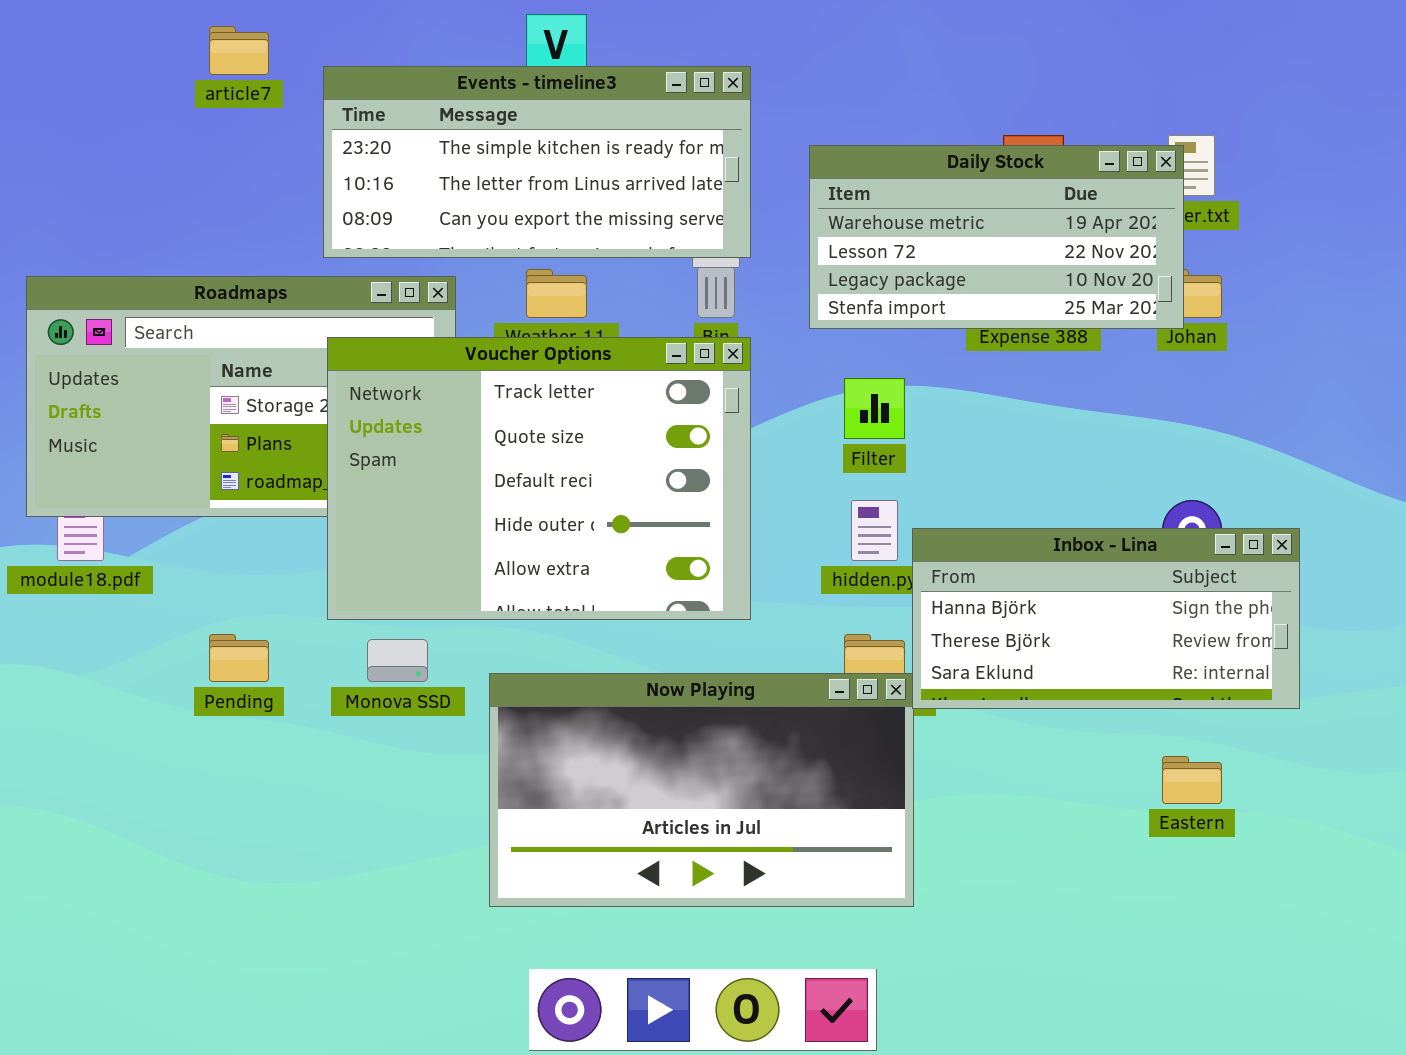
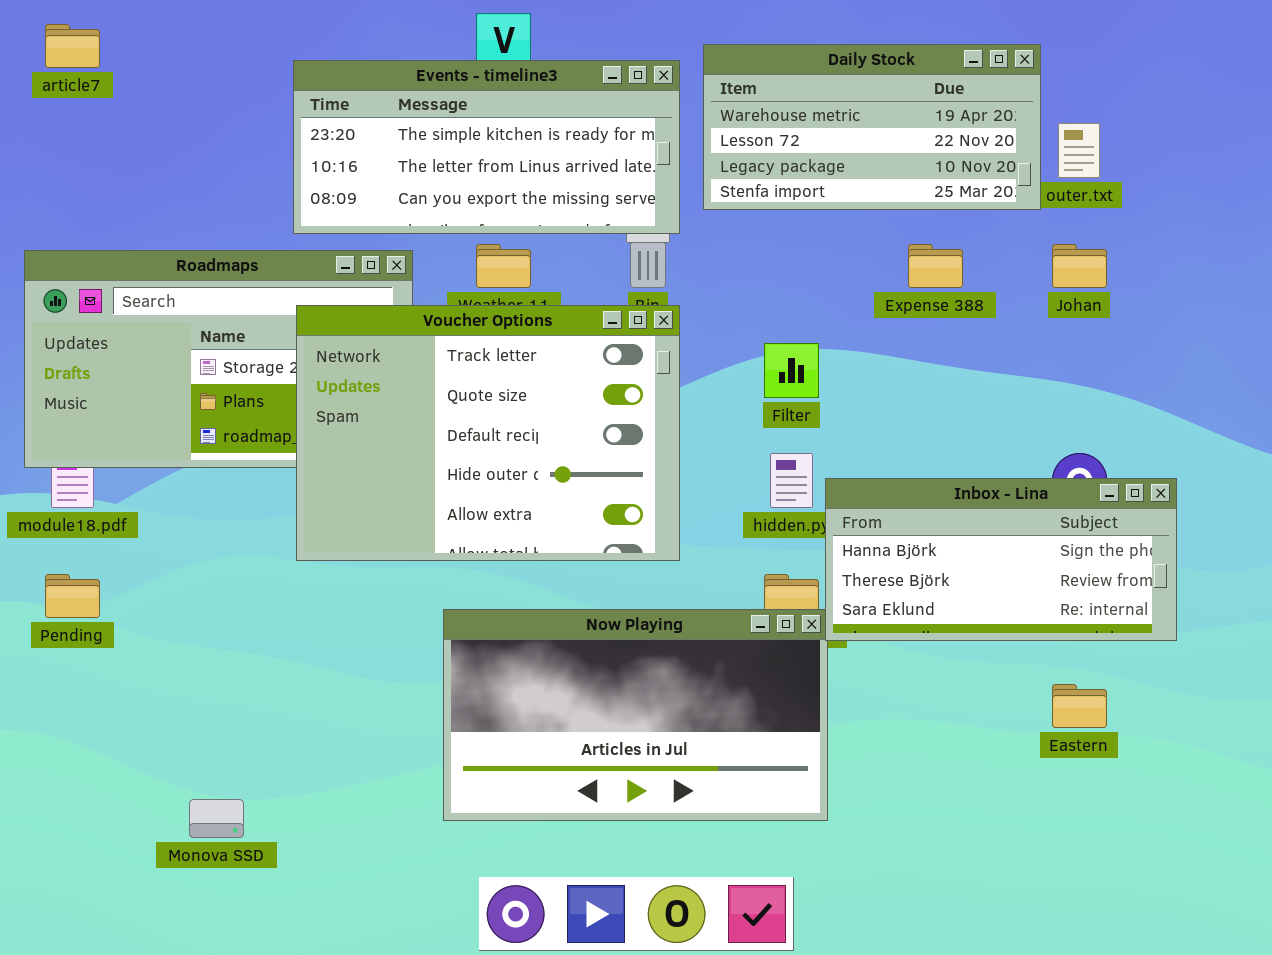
article7: [209,26,269,75] -> [45,24,100,68], moved
Daily Stock: [809,145,1184,329] -> [703,44,1041,210], moved
Pending: [209,634,269,682] -> [45,574,100,618], moved
Monova SSD: [367,639,428,682] -> [189,799,244,838], moved

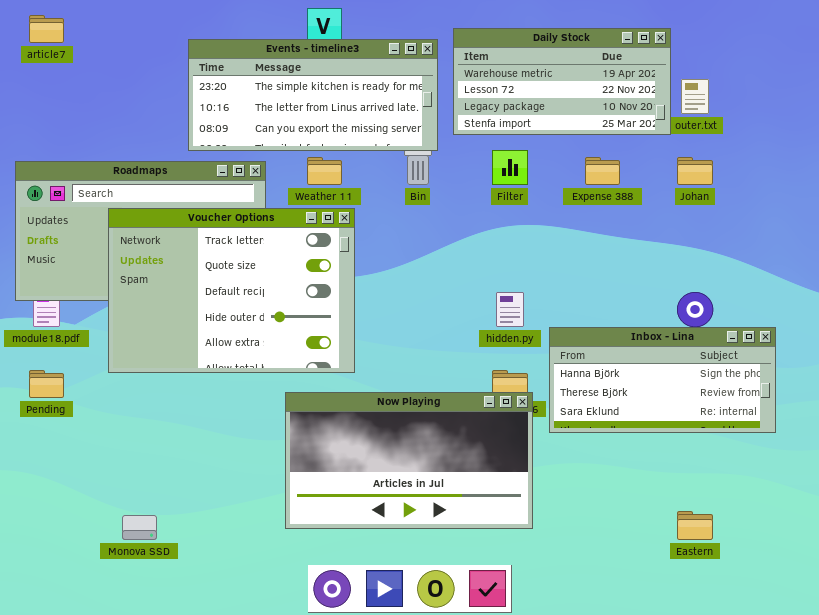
Voucher Options: [296,305,680,561] -> [108,208,355,373], moved
Filter: [764,343,819,398] -> [492,150,528,185], moved
Inbox - Lina: [825,478,1177,641] -> [549,327,776,433], moved
Eastern: [1052,684,1107,728] -> [677,511,713,540], moved

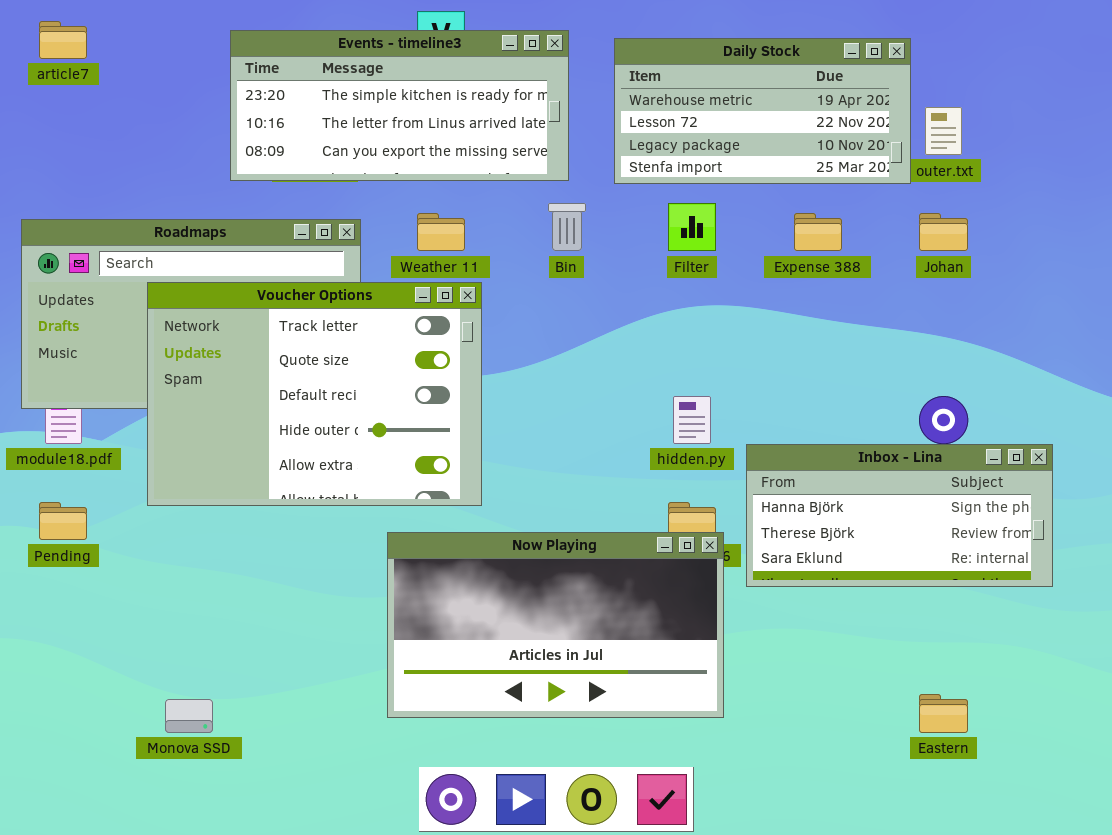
Events - timeline3: [188,39,438,151] -> [230,30,569,181], moved

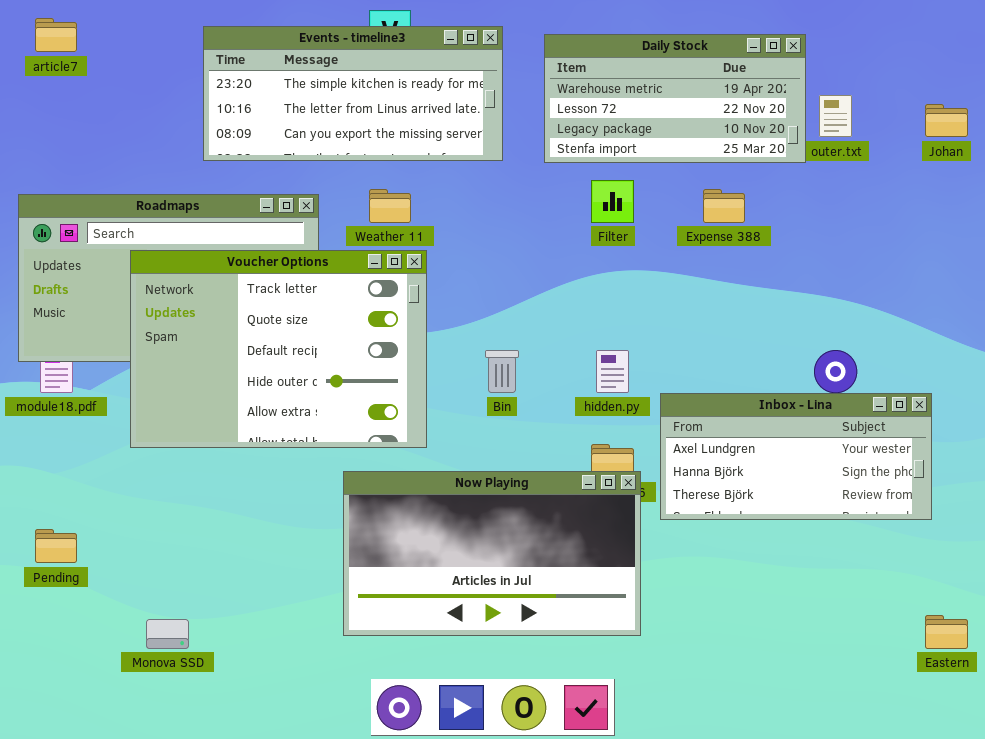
Bin: [548,203,586,251] -> [485,350,519,393], moved
Johan: [919,213,968,251] -> [925,104,968,137], moved
Inbox - Lina: [746,444,1053,587] -> [660,393,932,520], scrolled up 1 row
Pending: [39,502,87,540] -> [35,529,77,563], moved
Eastern: [919,694,968,733] -> [925,615,968,649], moved

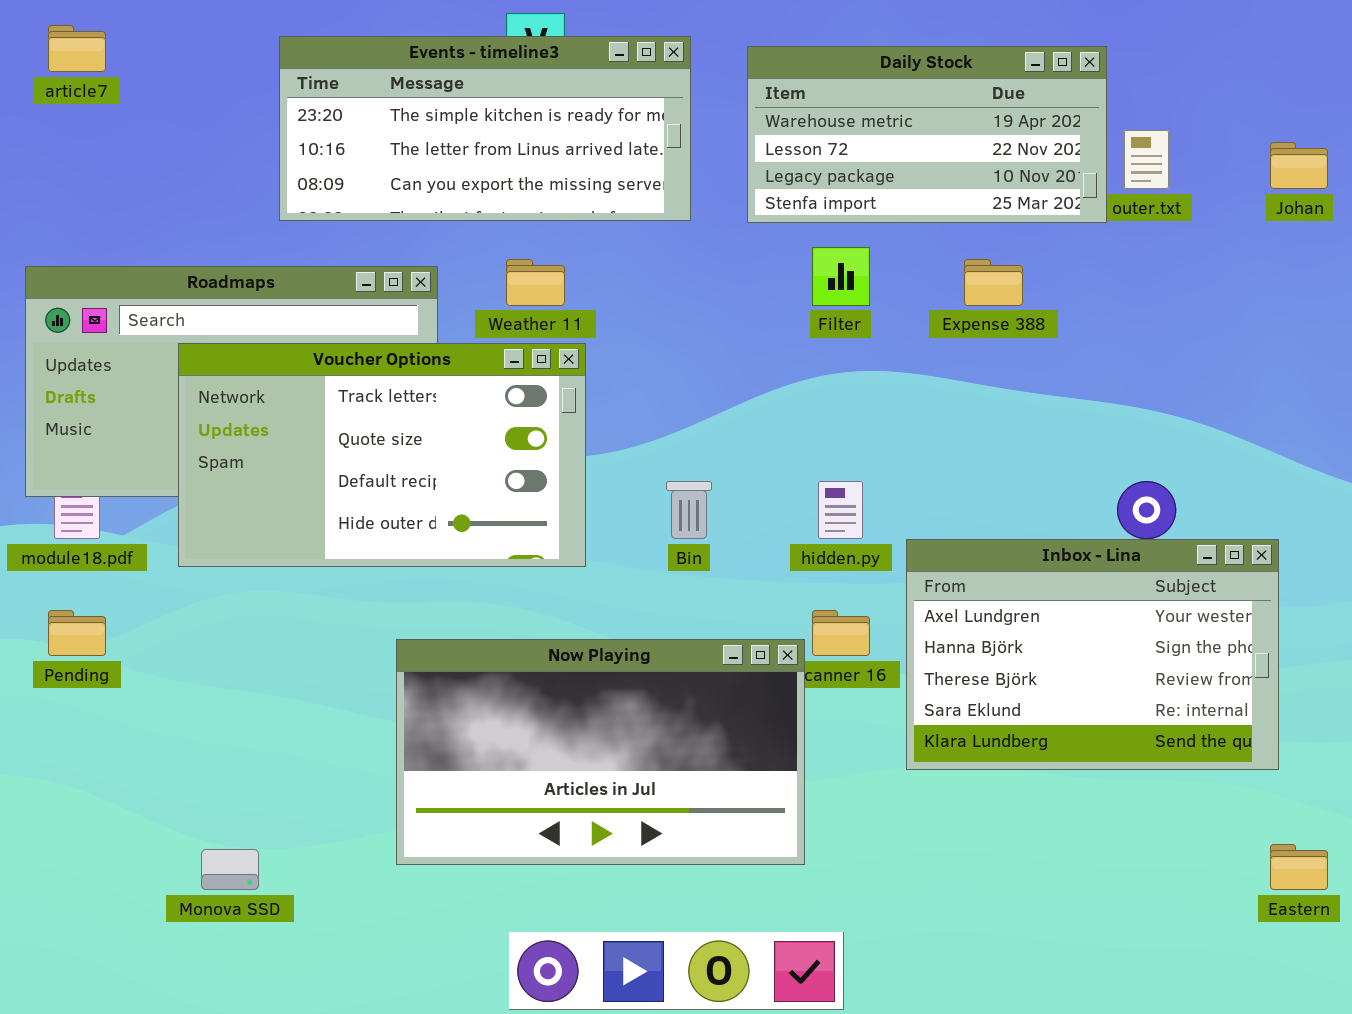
Voucher Options: [130,250,427,448] -> [178,343,586,567], resized
Inbox - Lina: [660,393,932,520] -> [906,539,1279,770], resized
Now Playing: [343,471,641,636] -> [396,639,805,865], moved
Pending: [35,529,77,563] -> [48,610,106,656], moved

